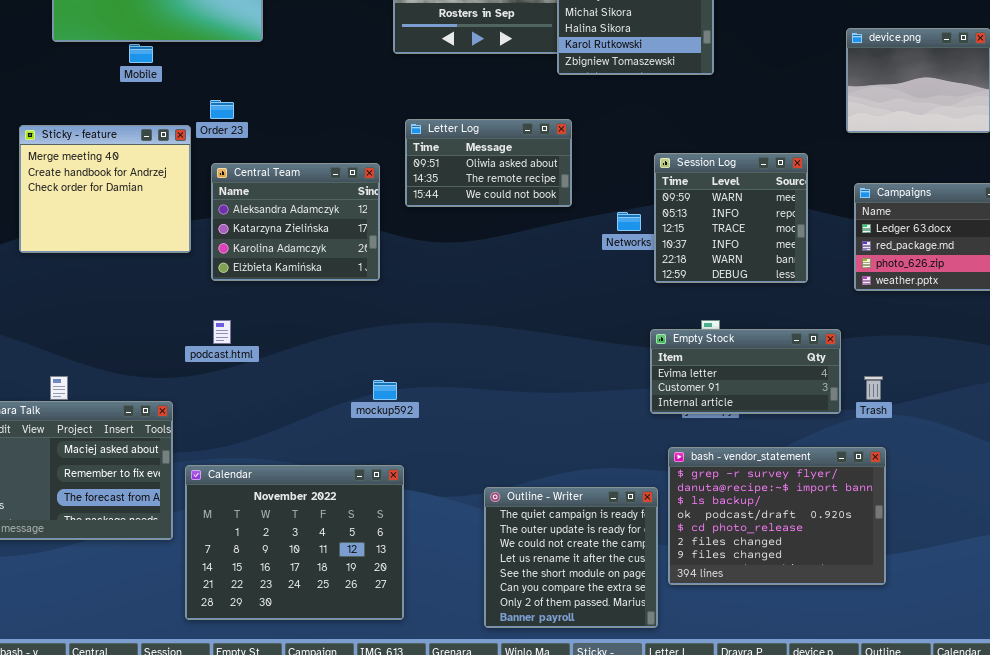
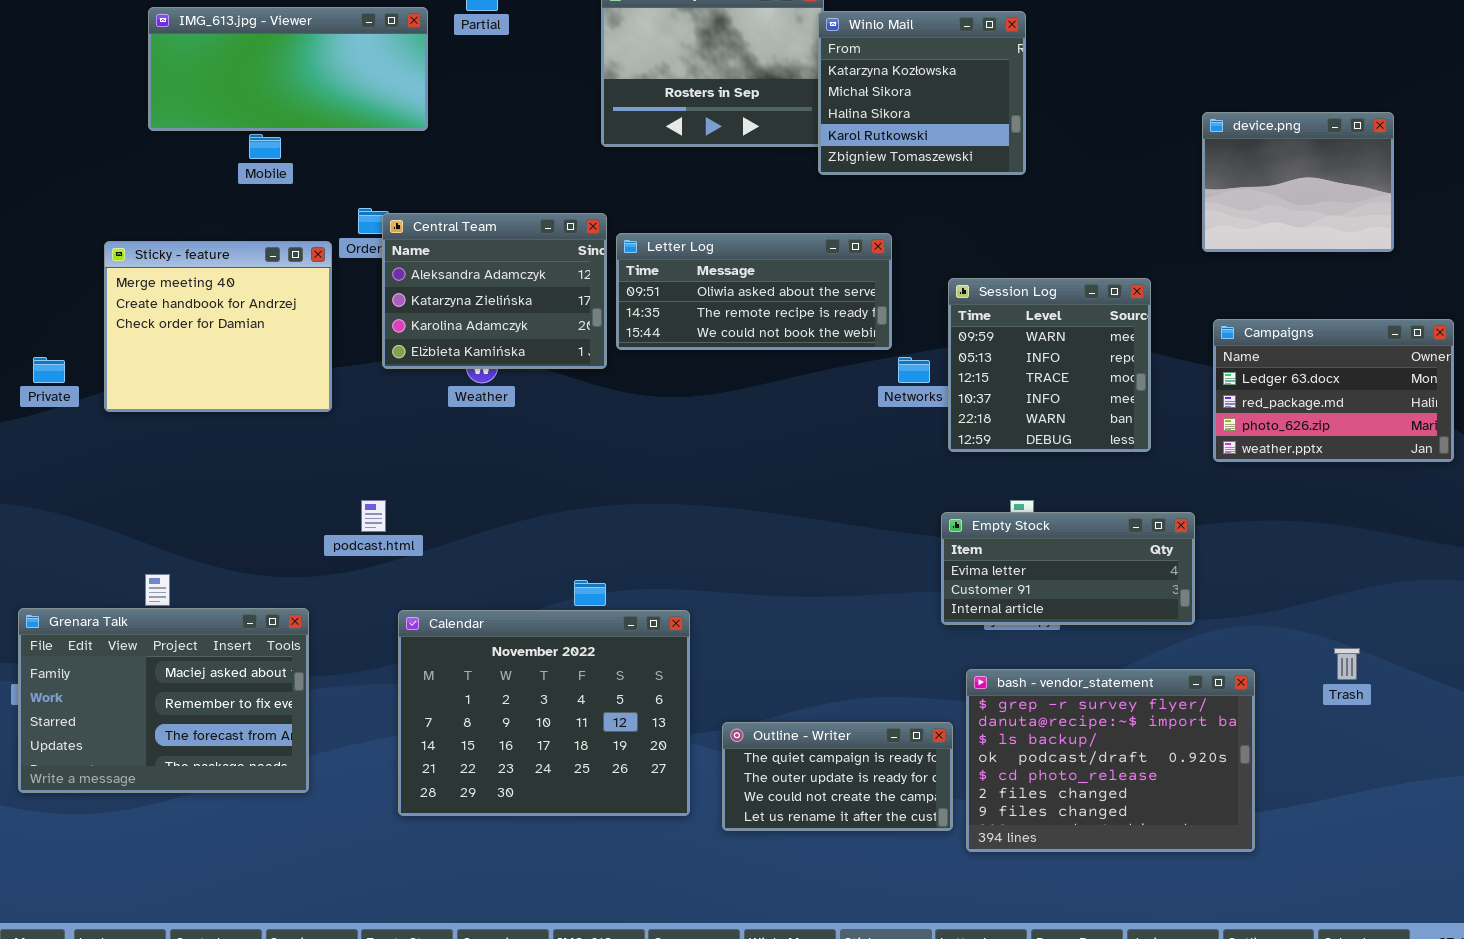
Letter Log: [405,119,572,207] -> [616,233,892,350], resized
Central Team: [211,163,380,281] -> [382,213,607,369], moved
Trash: [864,376,883,400] -> [1334,648,1360,680], moved
Calendar: [185,465,404,620] -> [398,610,690,816], moved
Outline - Writer: [484,487,658,628] -> [722,722,953,831], resized

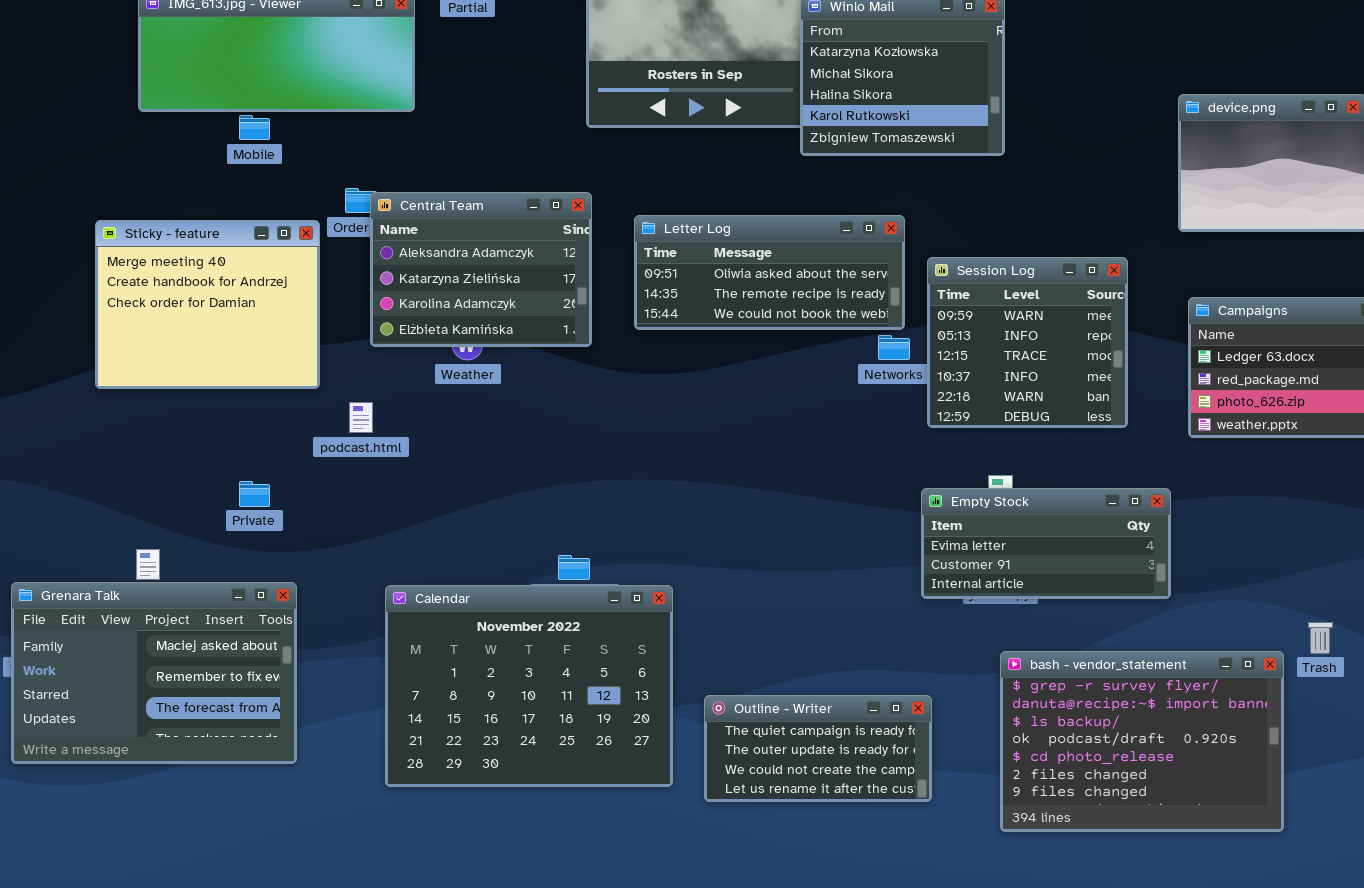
Letter Log: [616,233,892,350] -> [634,215,905,330], moved
Private: [33,357,65,383] -> [239,481,270,507], moved
podcast.html: [361,500,386,532] -> [349,402,373,433], moved
bash - vendor_statement: [966,669,1255,852] -> [1000,651,1284,832], moved

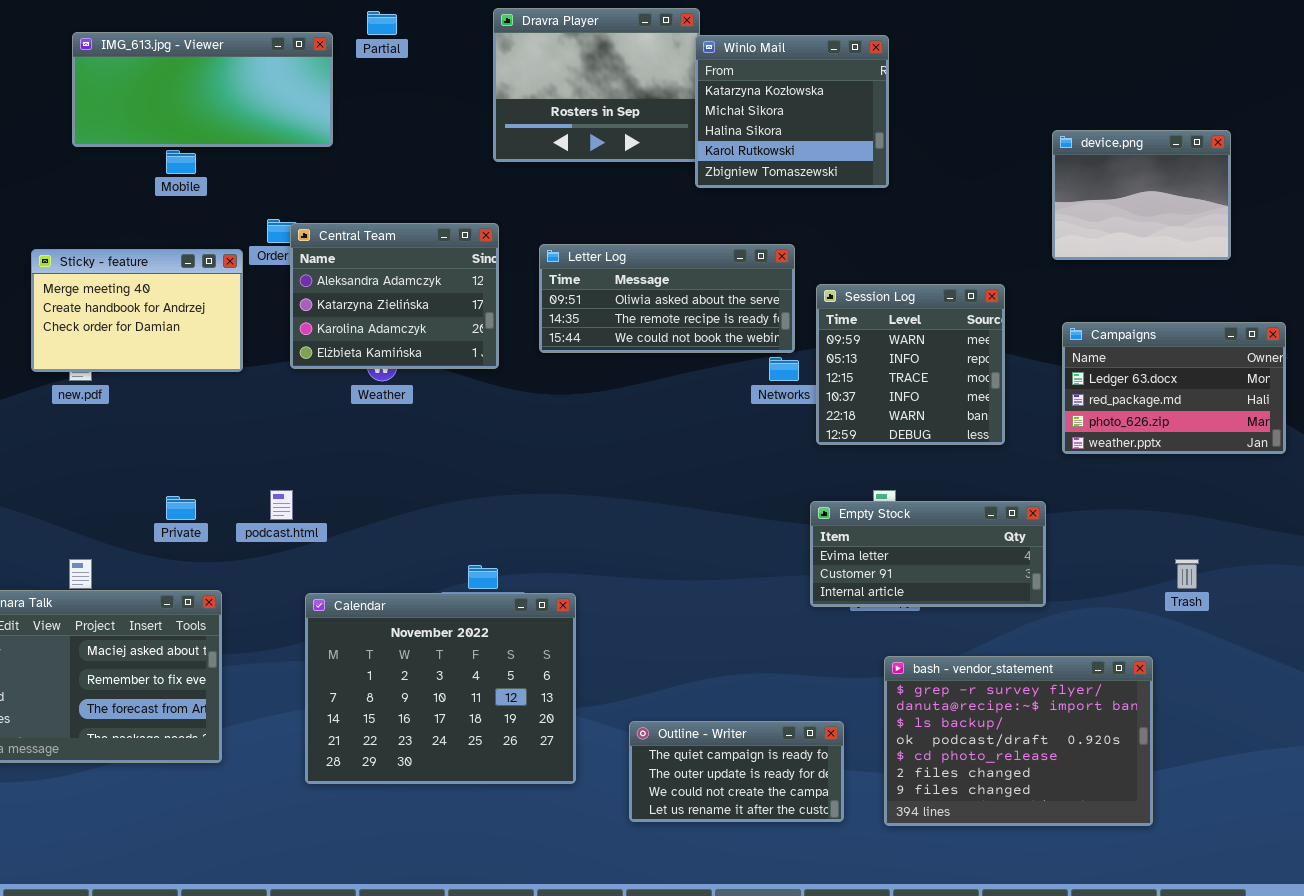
Sticky - feature: [95,220,320,389] -> [31,249,243,372], resized
podcast.html: [349,402,373,433] -> [270,490,293,520], moved
Trash: [1308,622,1333,654] -> [1175,559,1199,589], moved
Outline - Writer: [704,695,932,802] -> [629,721,844,822], moved

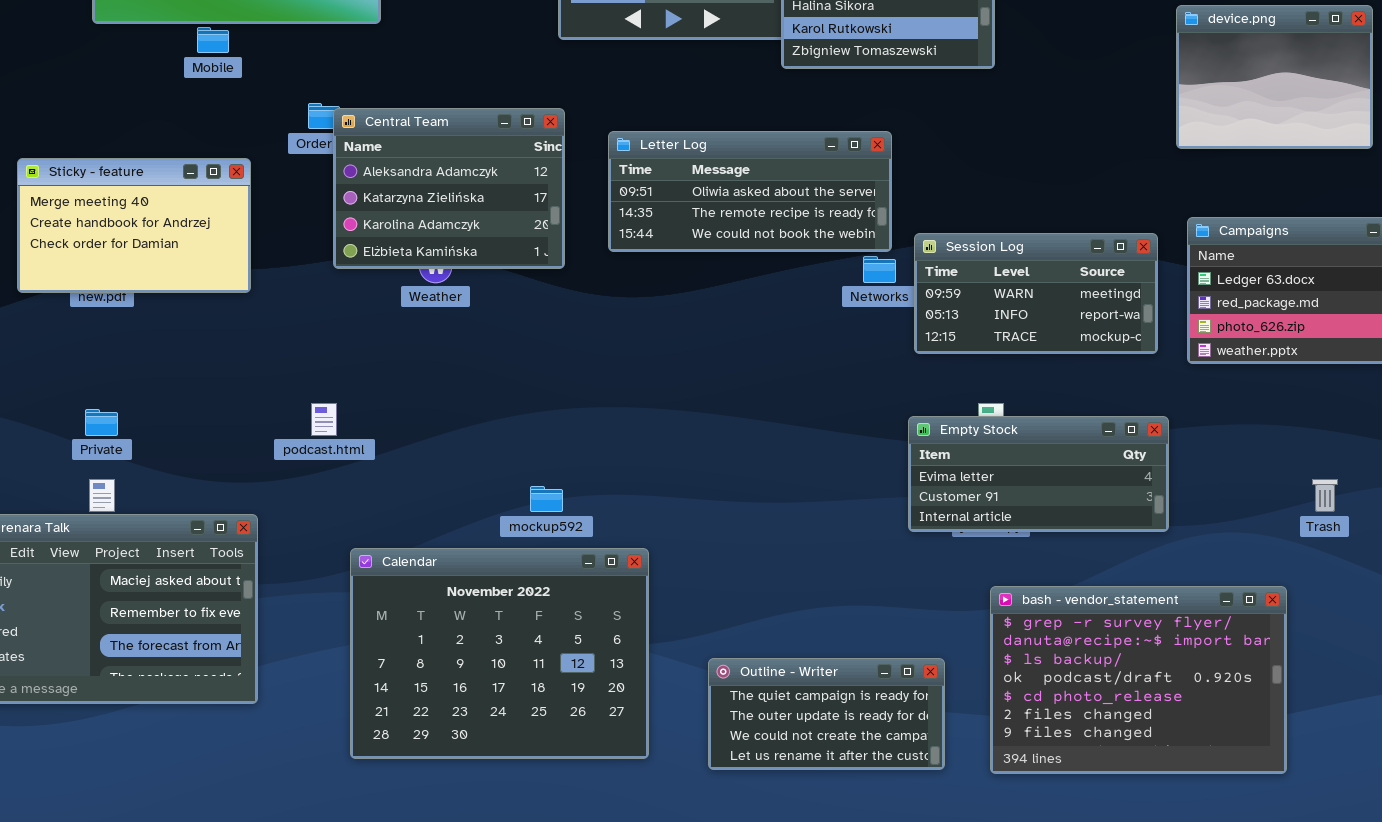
Sticky - feature: [31,249,243,372] -> [17,158,251,293], moved
Session Log: [816,284,1005,445] -> [914,233,1158,354], resized
Private: [166,496,196,520] -> [85,409,118,436], moved
Calendar: [305,593,576,784] -> [350,548,649,759], moved

